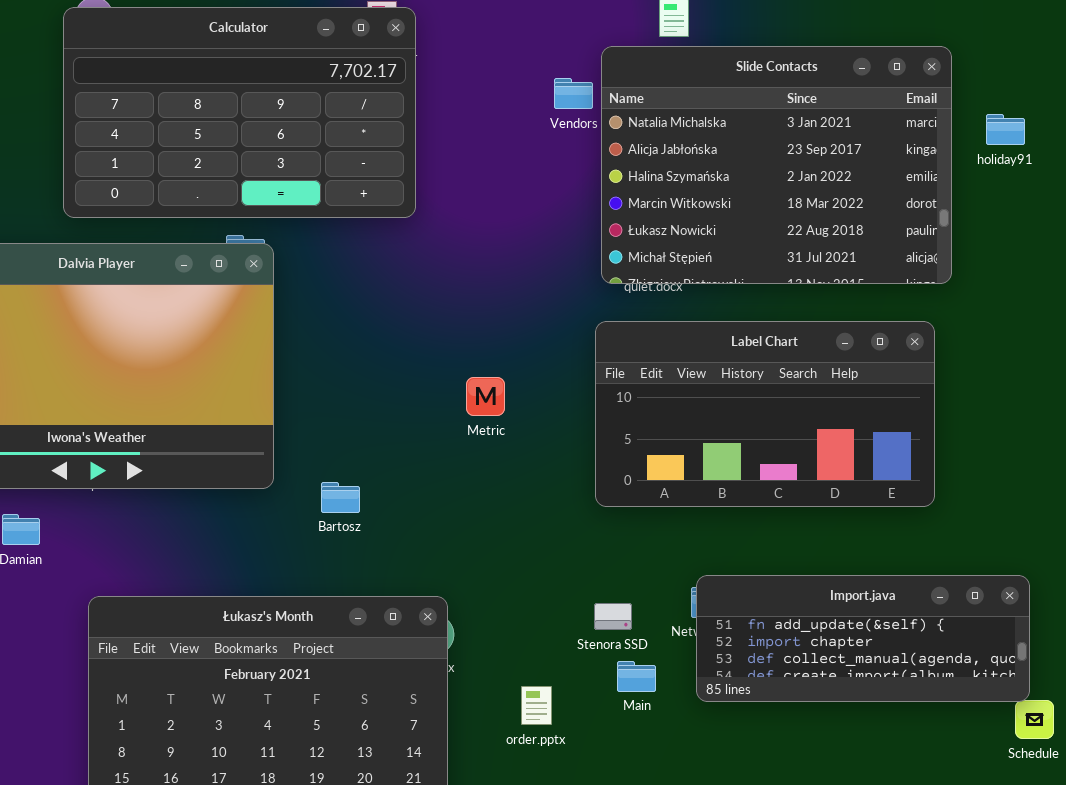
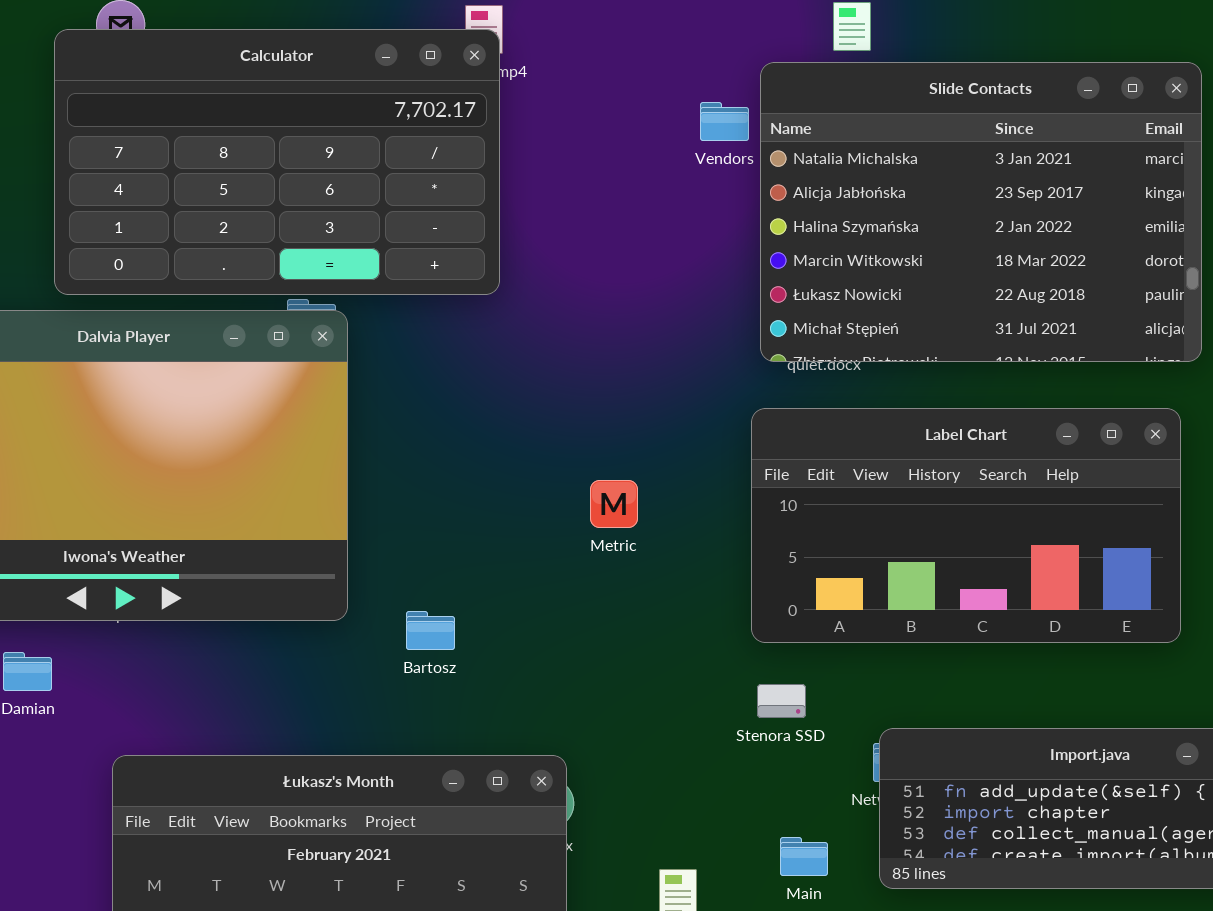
Calculator: [63,7,416,218] -> [54,29,500,295], moved
Stenora SSD: [594,603,632,630] -> [757,684,806,718], moved

